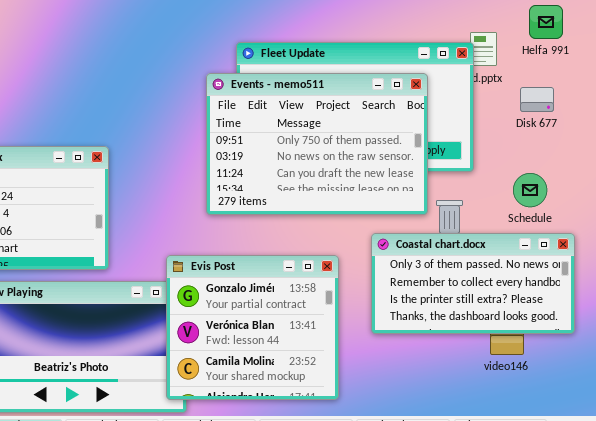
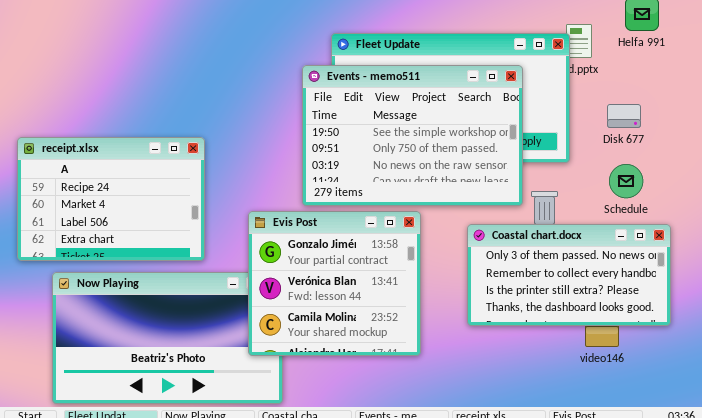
Events - memo511: [206,73,428,215] -> [302,65,523,206], scrolled up 1 row
Disk 677: [520,87,554,112] -> [607,104,641,128], moved
Evis Post: [166,255,339,400] -> [248,211,421,356], moved

